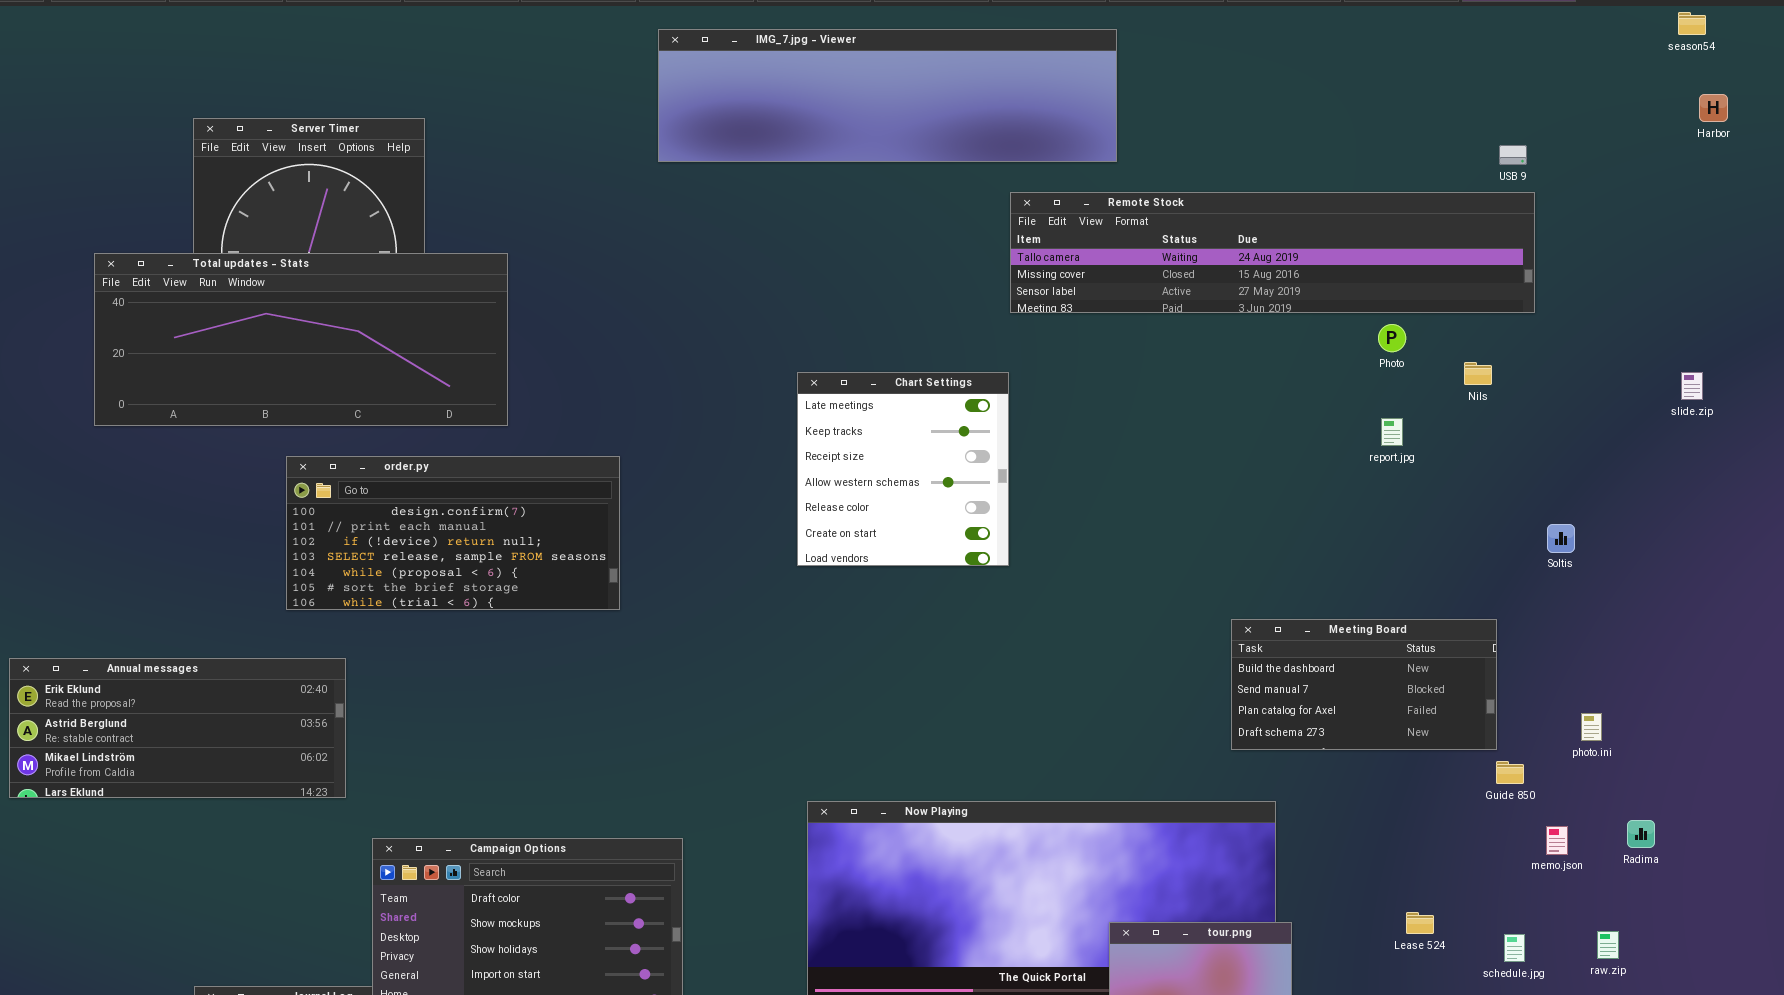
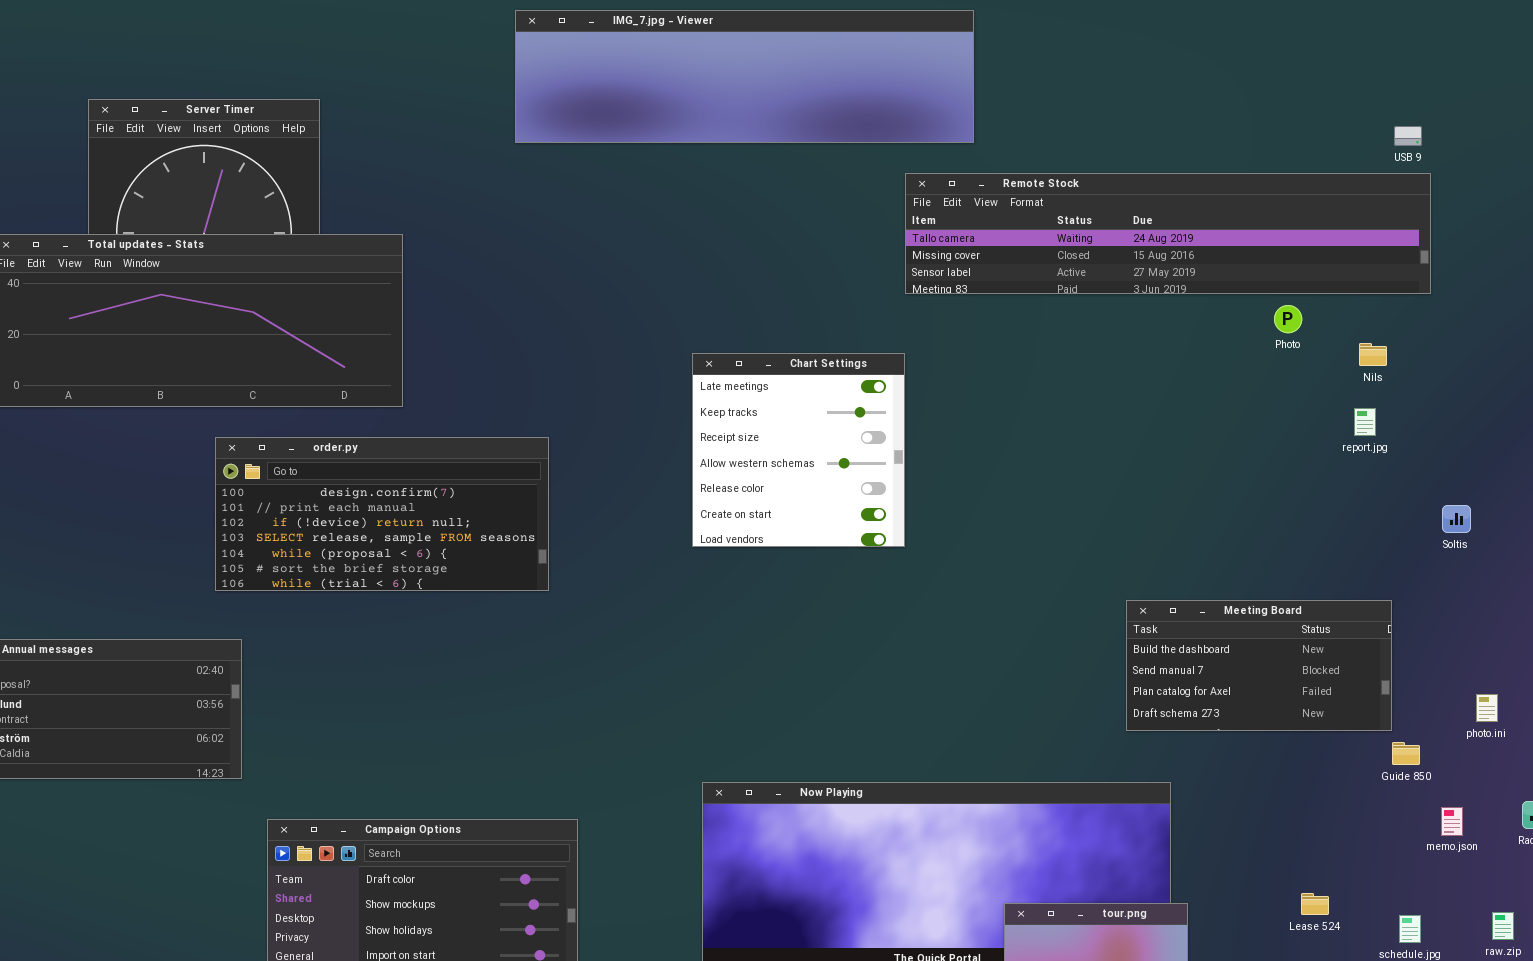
IMG_7.jpg - Viewer: [658,29,1117,162] -> [515,10,974,143], moved
report.jpg: [1381,418,1403,446] -> [1354,408,1376,436], moved
order.py: [286,456,620,610] -> [215,437,549,591], moved

